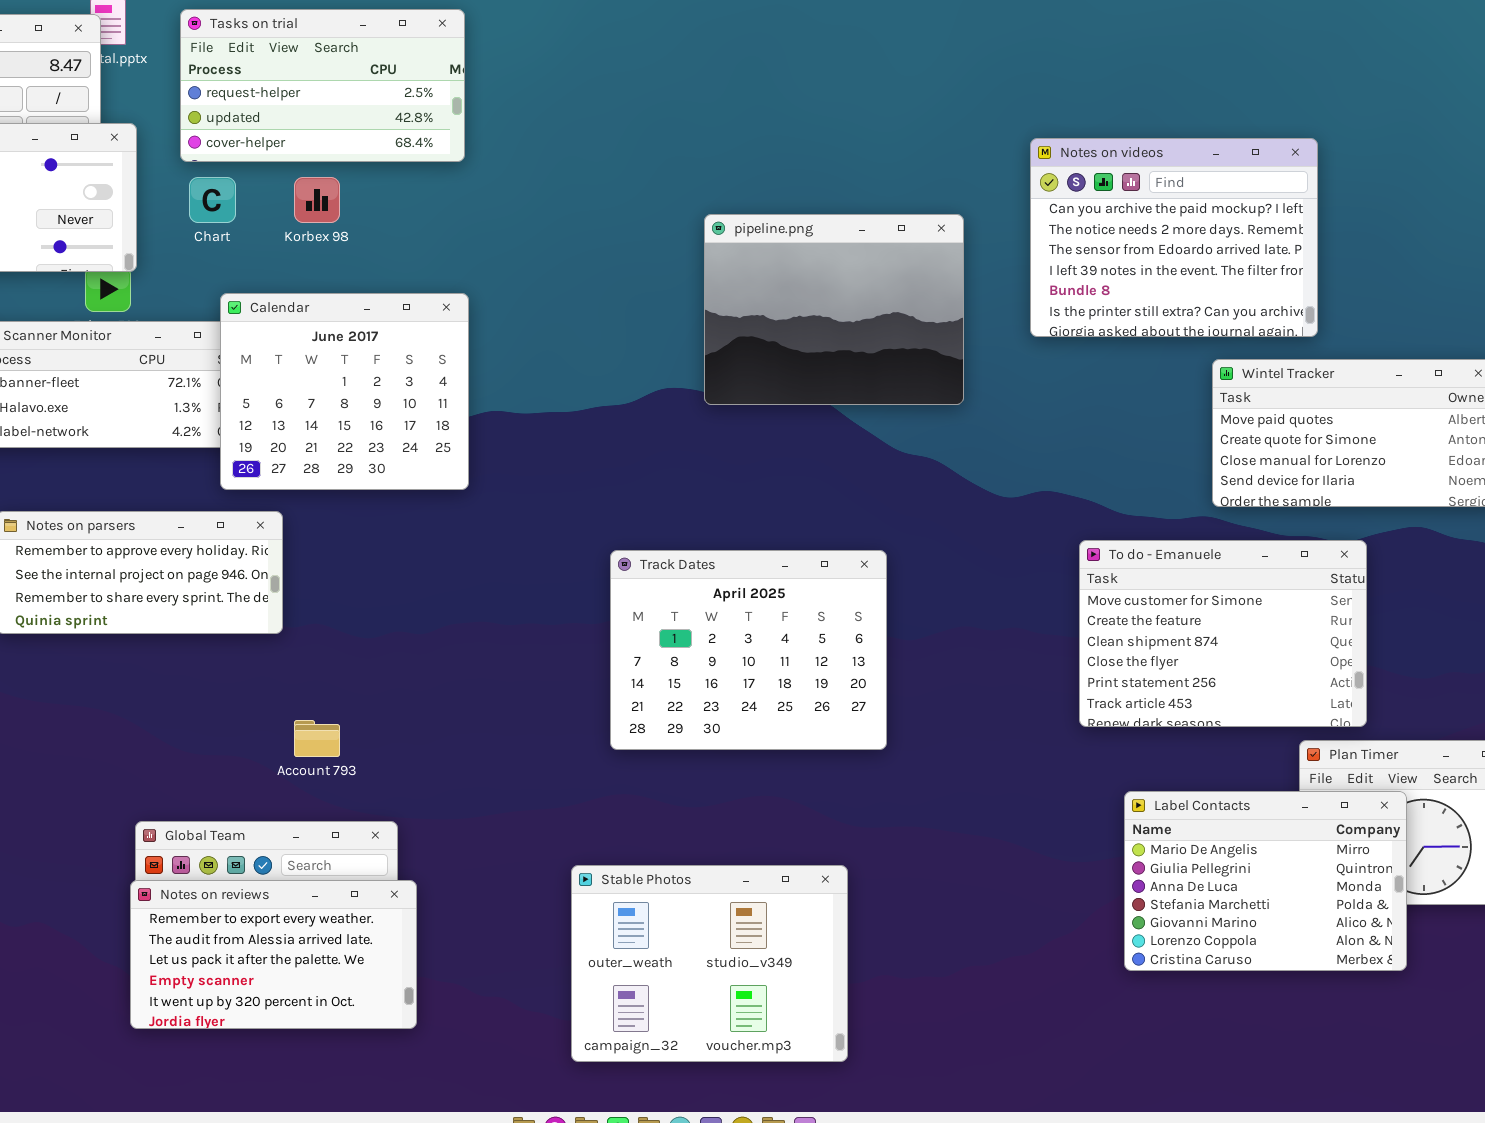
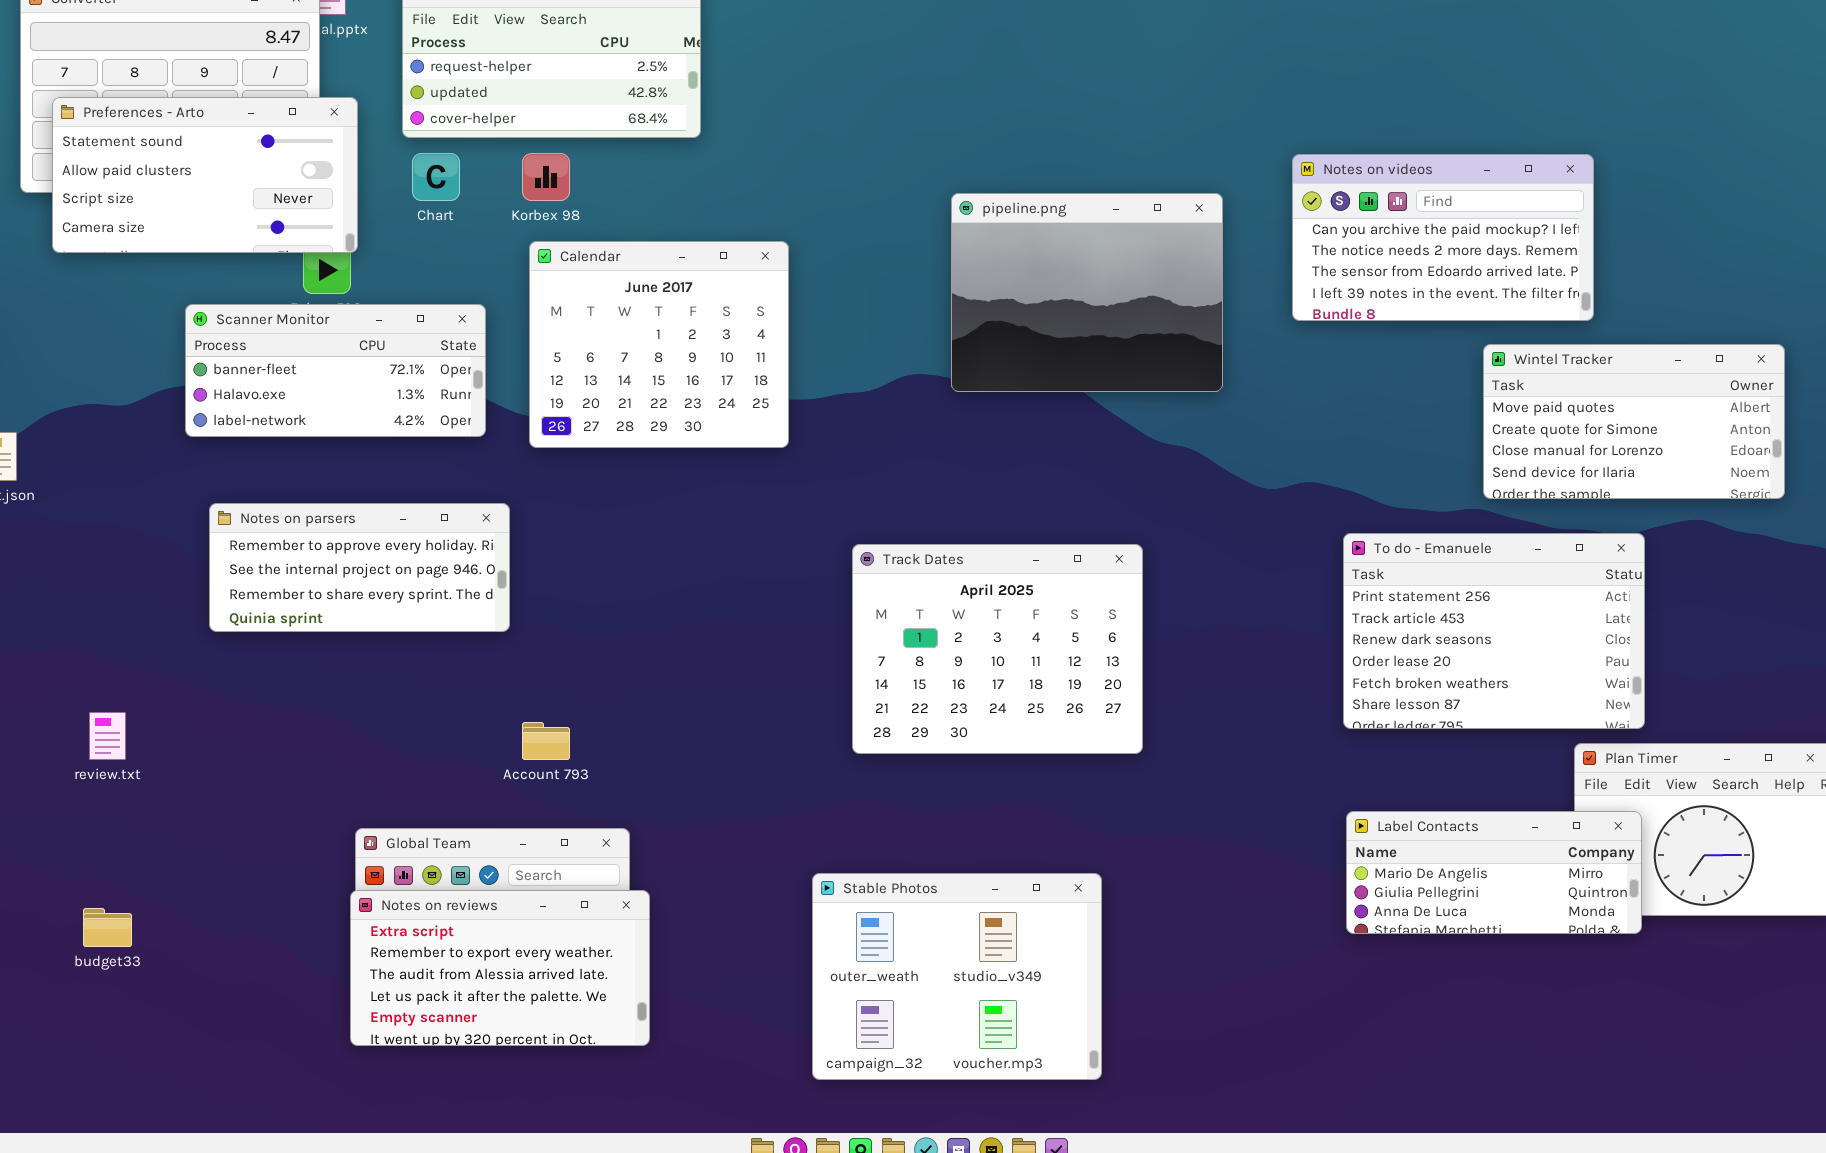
Notes on videos: [1030,138,1318,337] -> [1292,154,1594,321], resized
Calendar: [220,293,469,490] -> [529,241,789,448], moved
To do - Emanuele: [1079,540,1367,727] -> [1343,533,1645,729], scrolled down 4 rows
Label Contacts: [1124,791,1407,971] -> [1346,811,1642,934], moved, resized
Notes on reviews: [130,880,417,1029] -> [350,890,650,1046], scrolled up 1 row

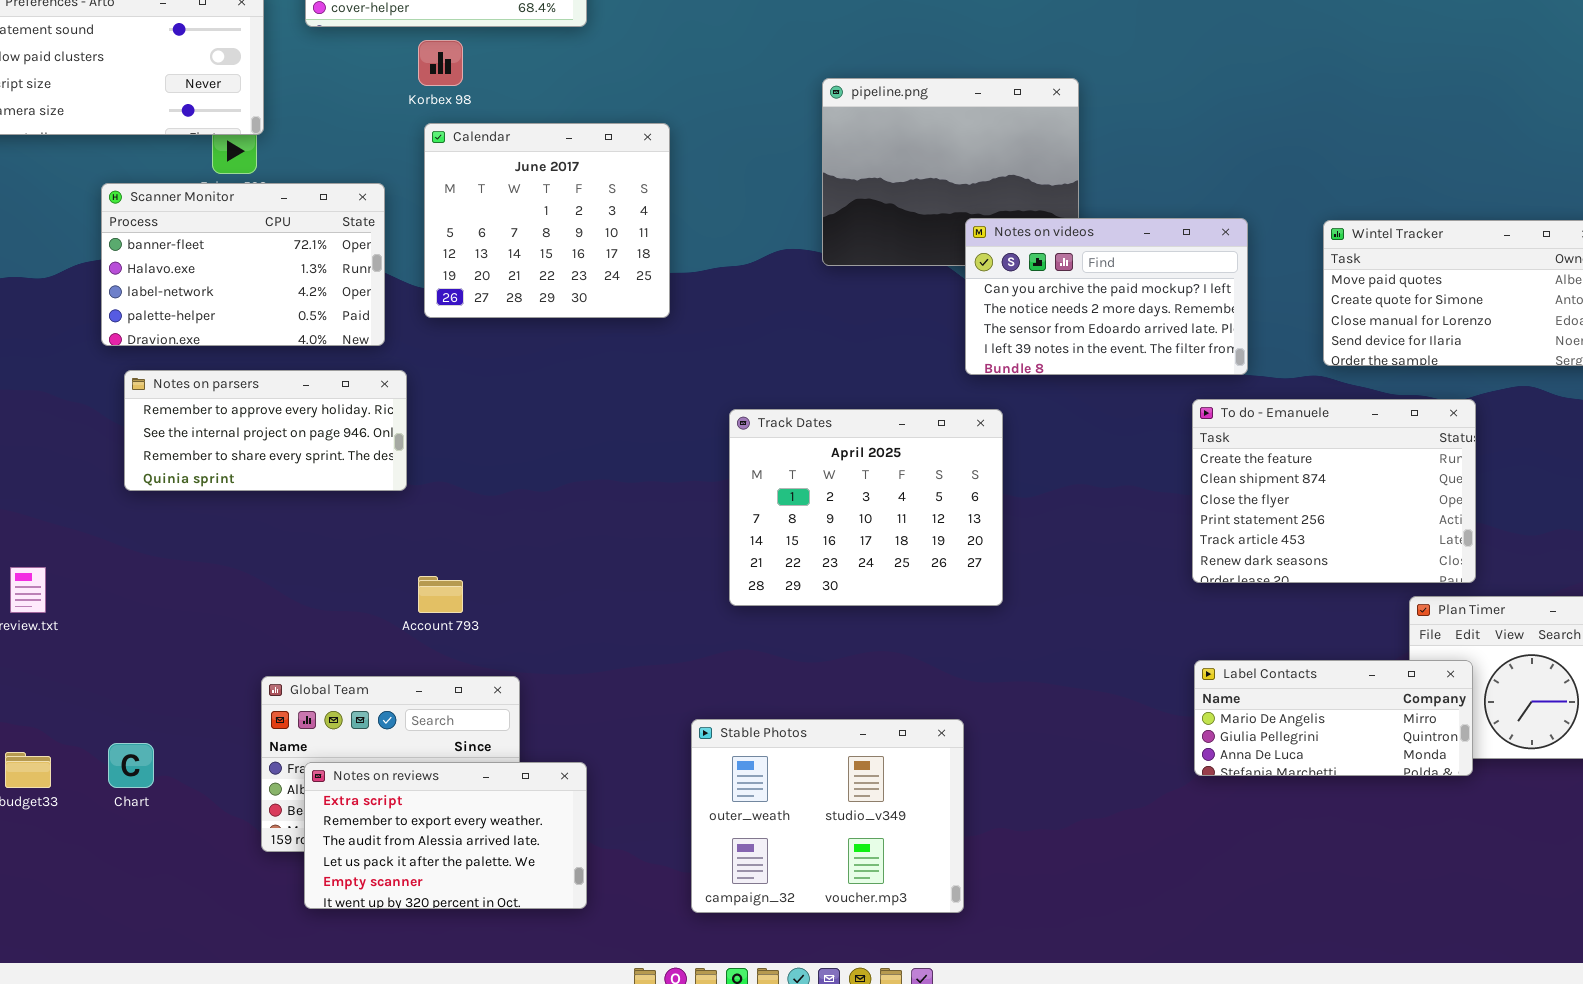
Chart: [412,153,460,201] -> [108,743,154,788], moved
Notes on videos: [1292,154,1594,321] -> [965,218,1248,375], moved
Scanner Monitor: [185,304,486,437] -> [101,183,385,346], resized
To do - Emanuele: [1343,533,1645,729] -> [1192,399,1476,583], scrolled up 3 rows
Notes on reviews: [350,890,650,1046] -> [304,762,587,909], moved

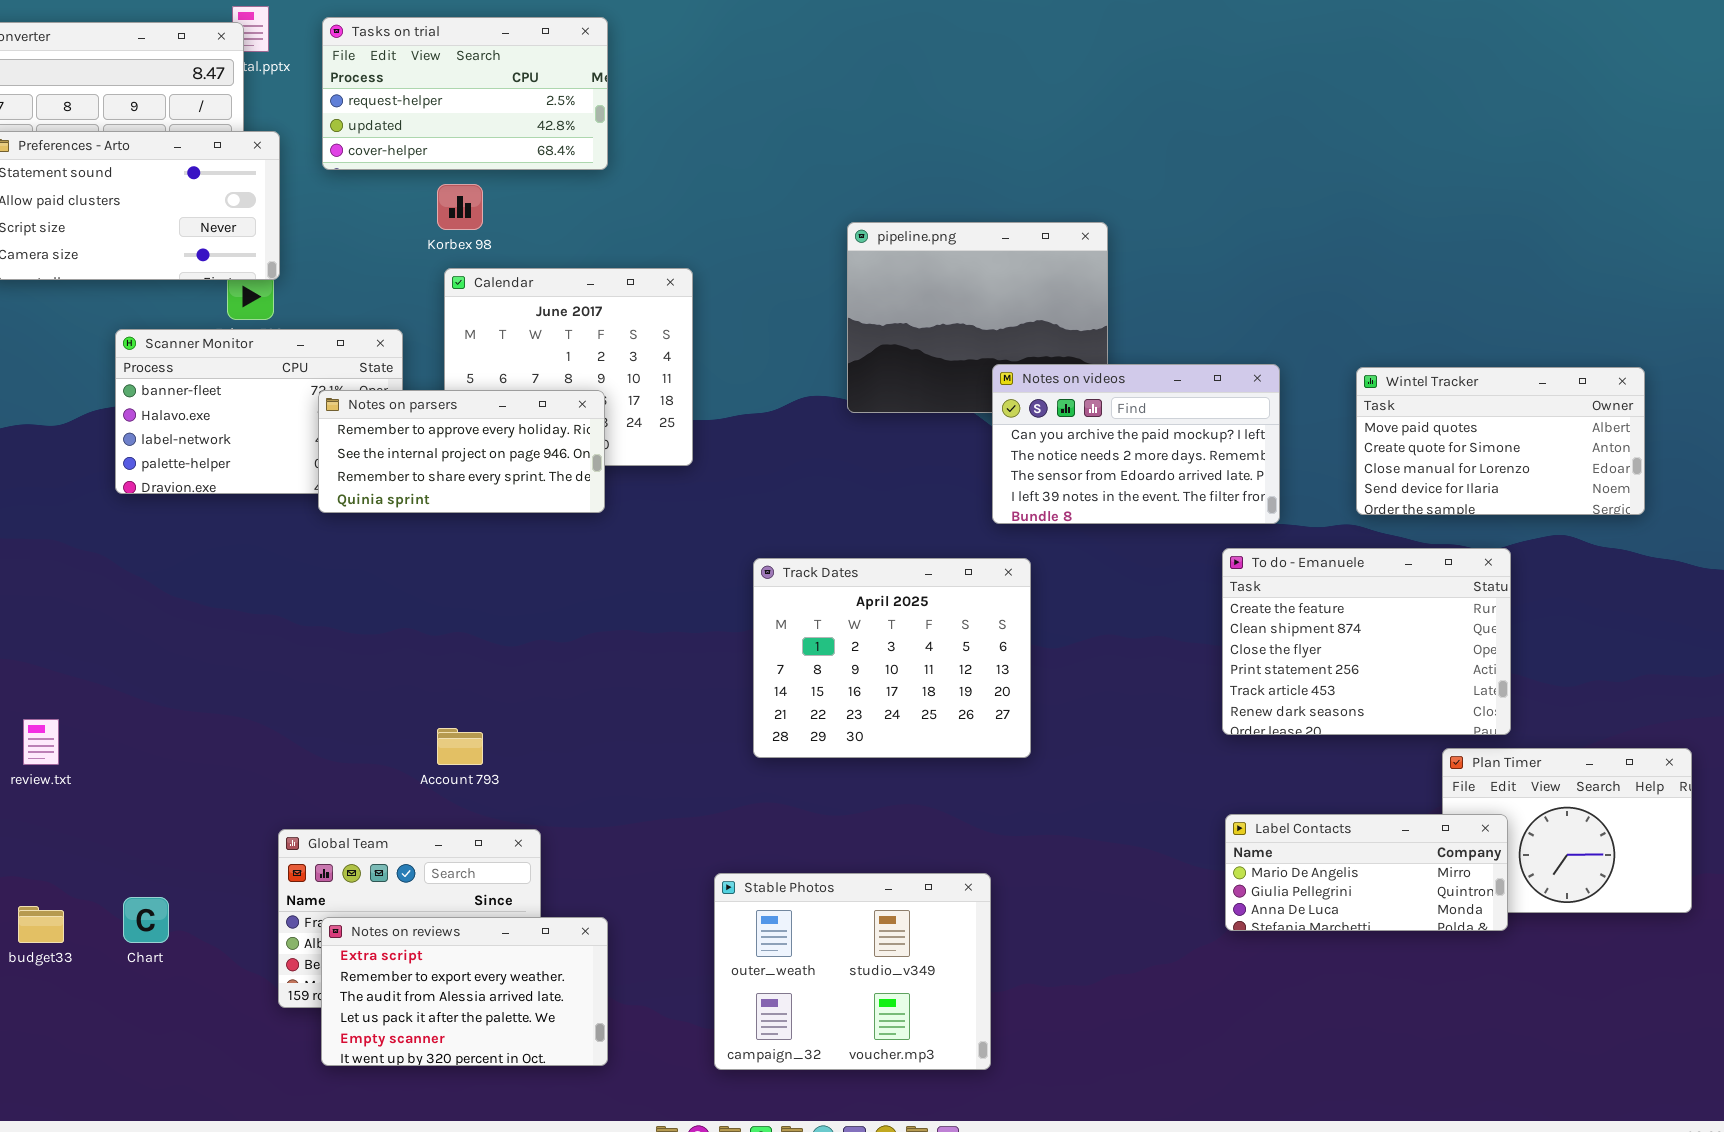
Notes on parsers: [124,370,407,491] -> [318,390,605,513], moved

